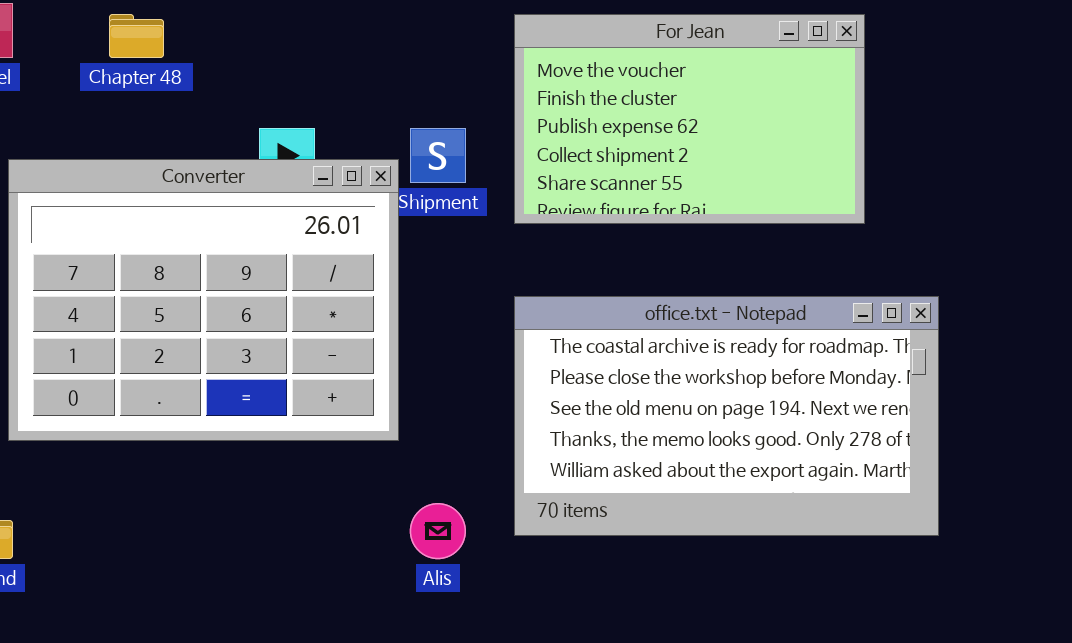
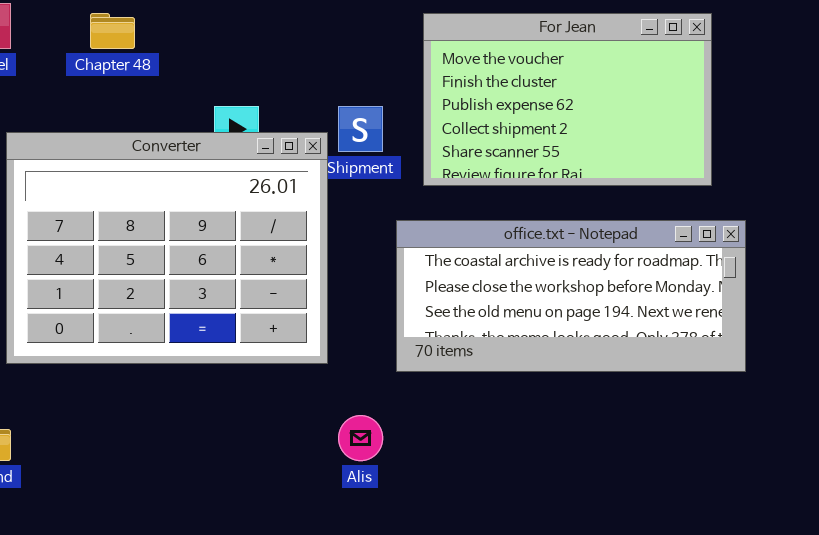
office.txt - Notepad: [514,296,939,536] -> [396,220,746,372], moved, resized

